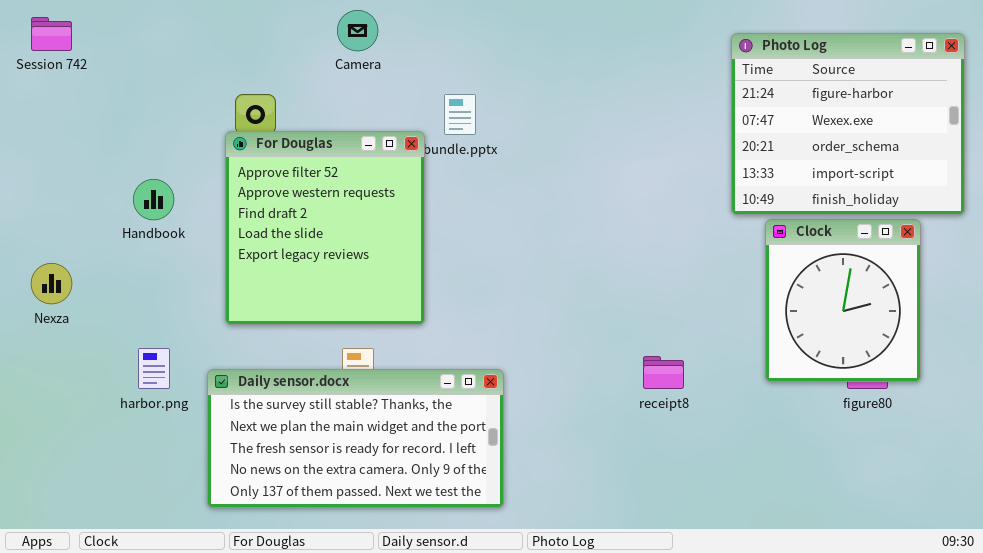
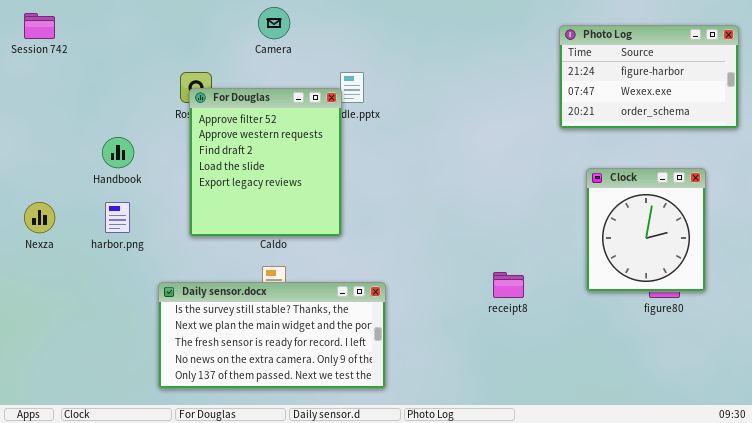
Photo Log: [731,33,965,215] -> [559,25,739,129], resized
For Douglas: [225,131,425,325] -> [189,88,342,237], moved
harbor.png: [138,348,170,389] -> [105,202,130,233], moved

